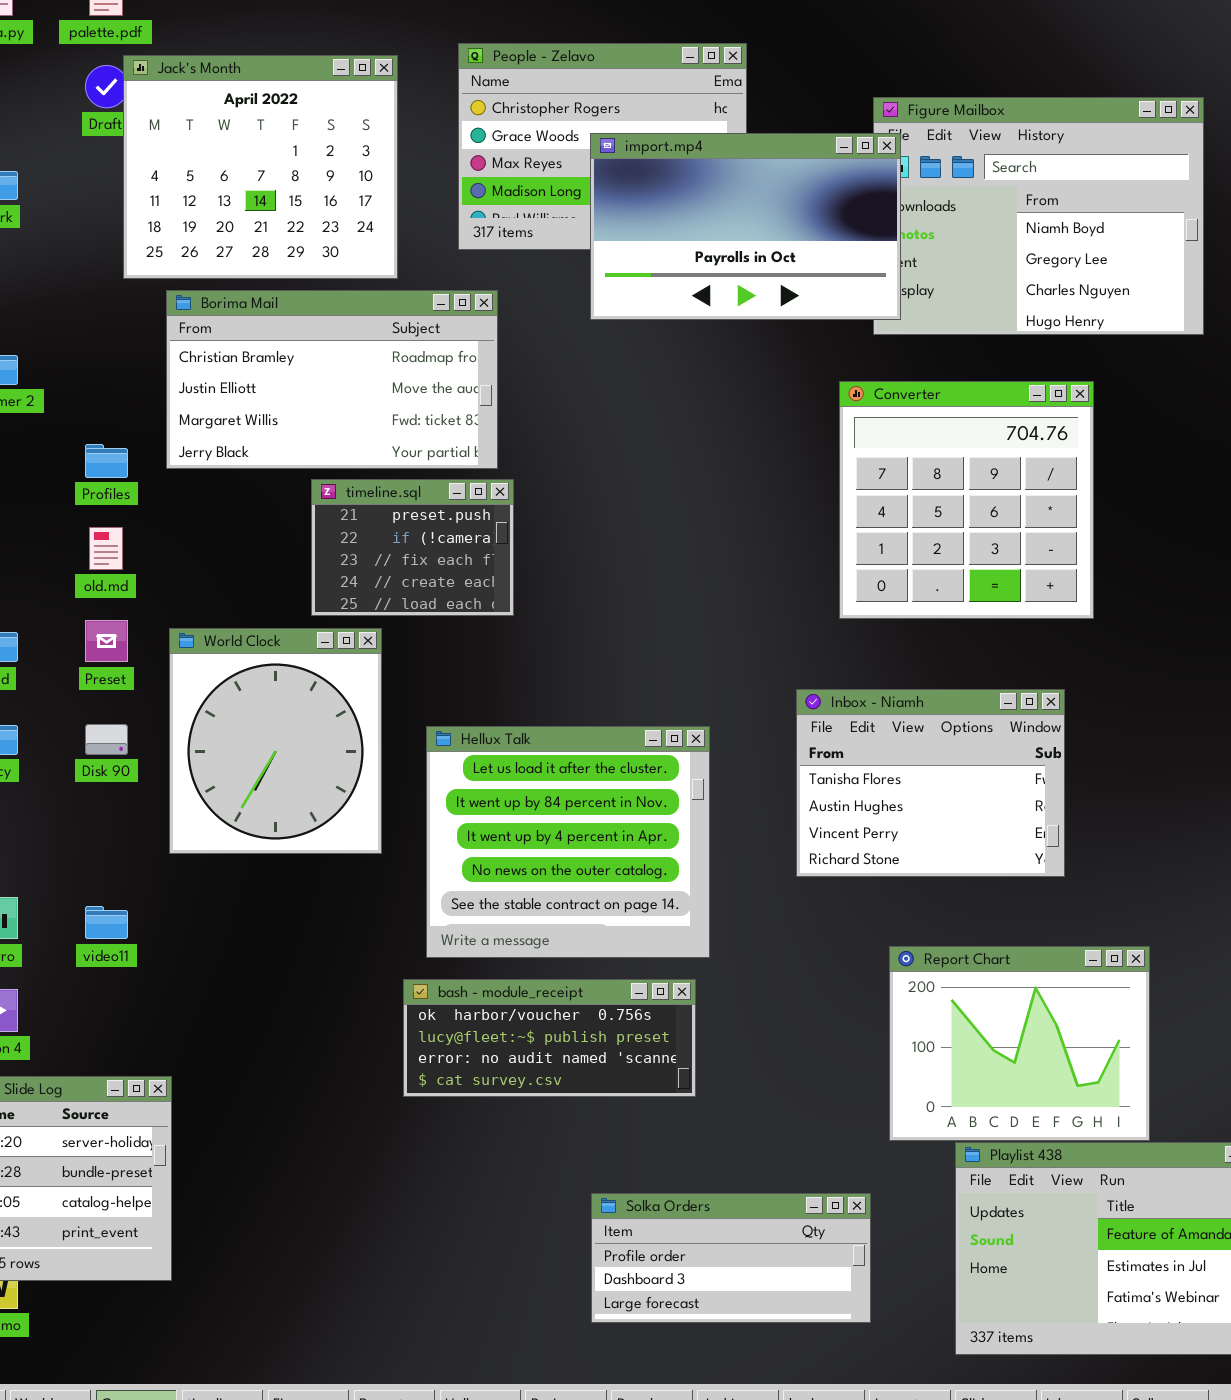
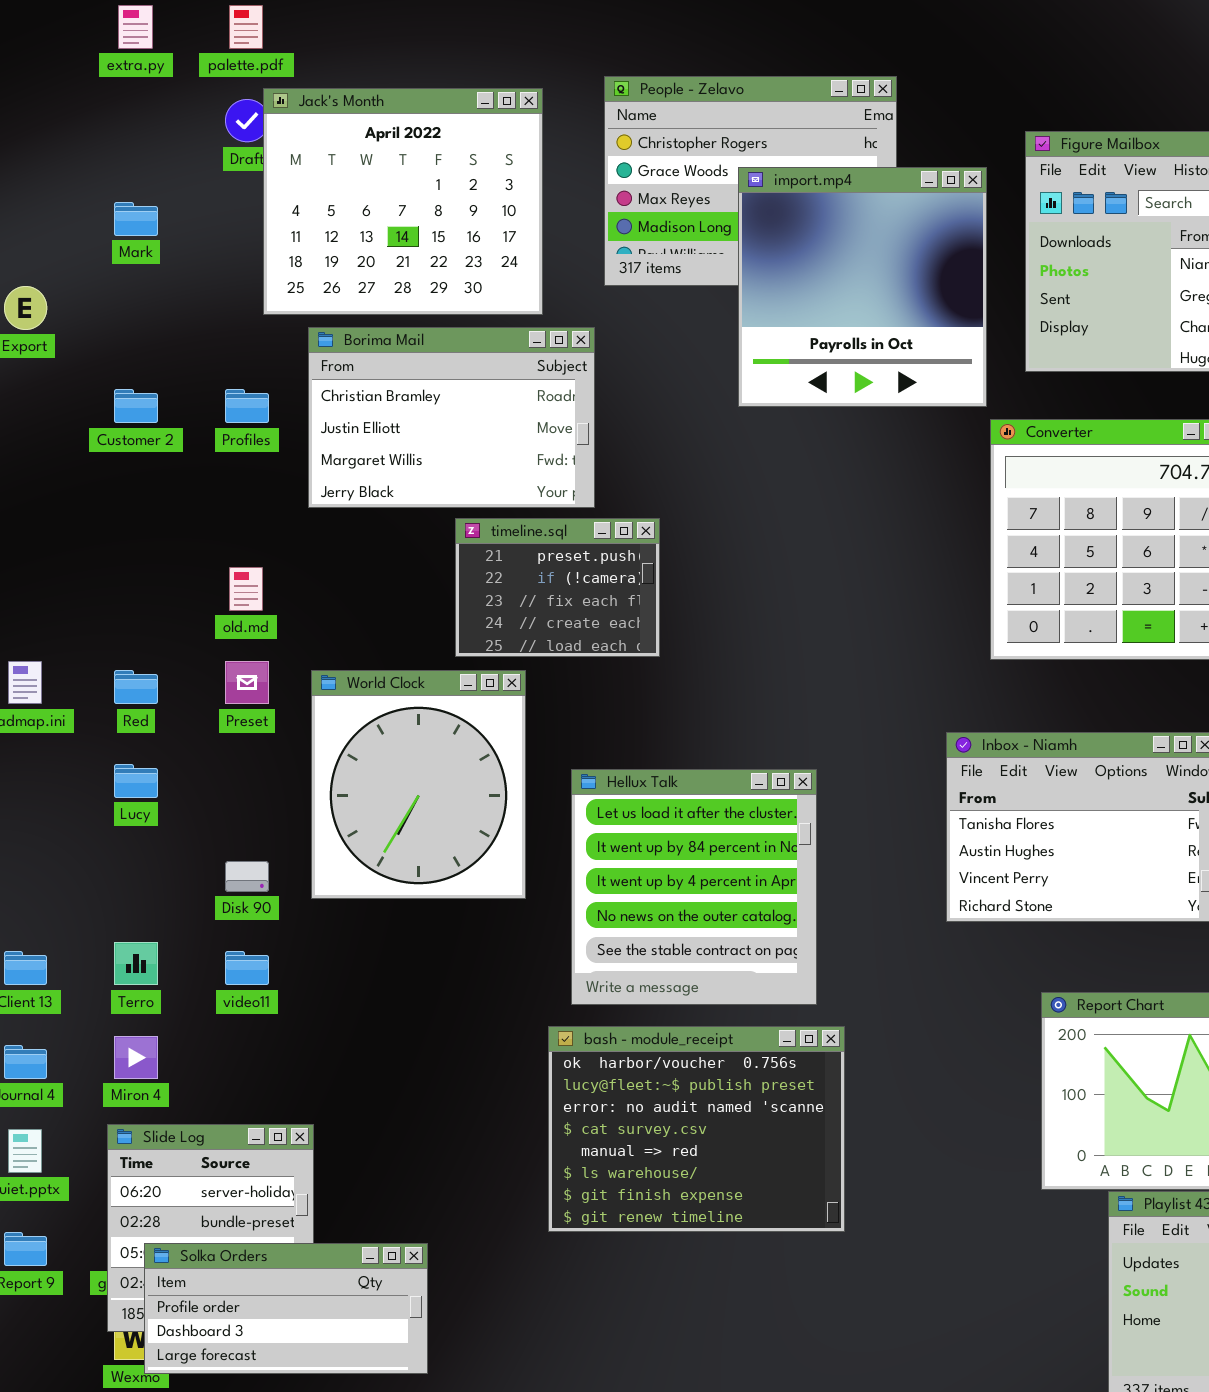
import.mp4: [590,133,901,320] -> [738,167,987,407], resized
Borima Mail: [166,290,498,469] -> [308,327,595,508], resized
Profiles: [85,444,128,478] -> [225,389,269,423], moved
Disk 90: [85,724,128,755] -> [225,861,269,892], moved
Hellux Talk: [426,726,710,958] -> [571,769,817,1005], resized
bash - module_receipt: [403,979,696,1097] -> [548,1026,845,1232], resized
Solka Orders: [591,1193,871,1323] -> [144,1243,428,1374], moved

